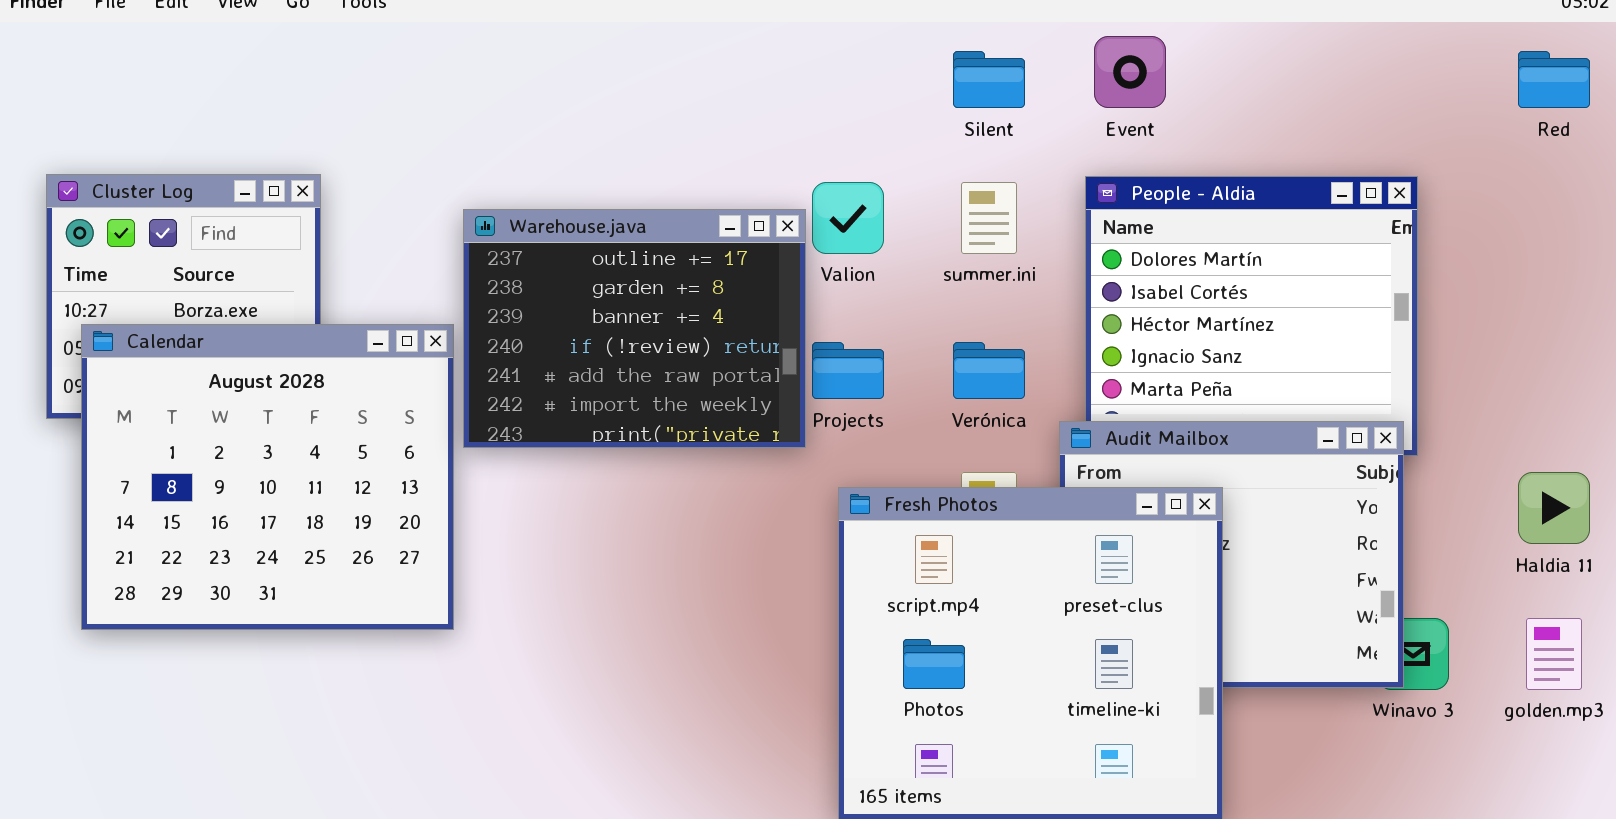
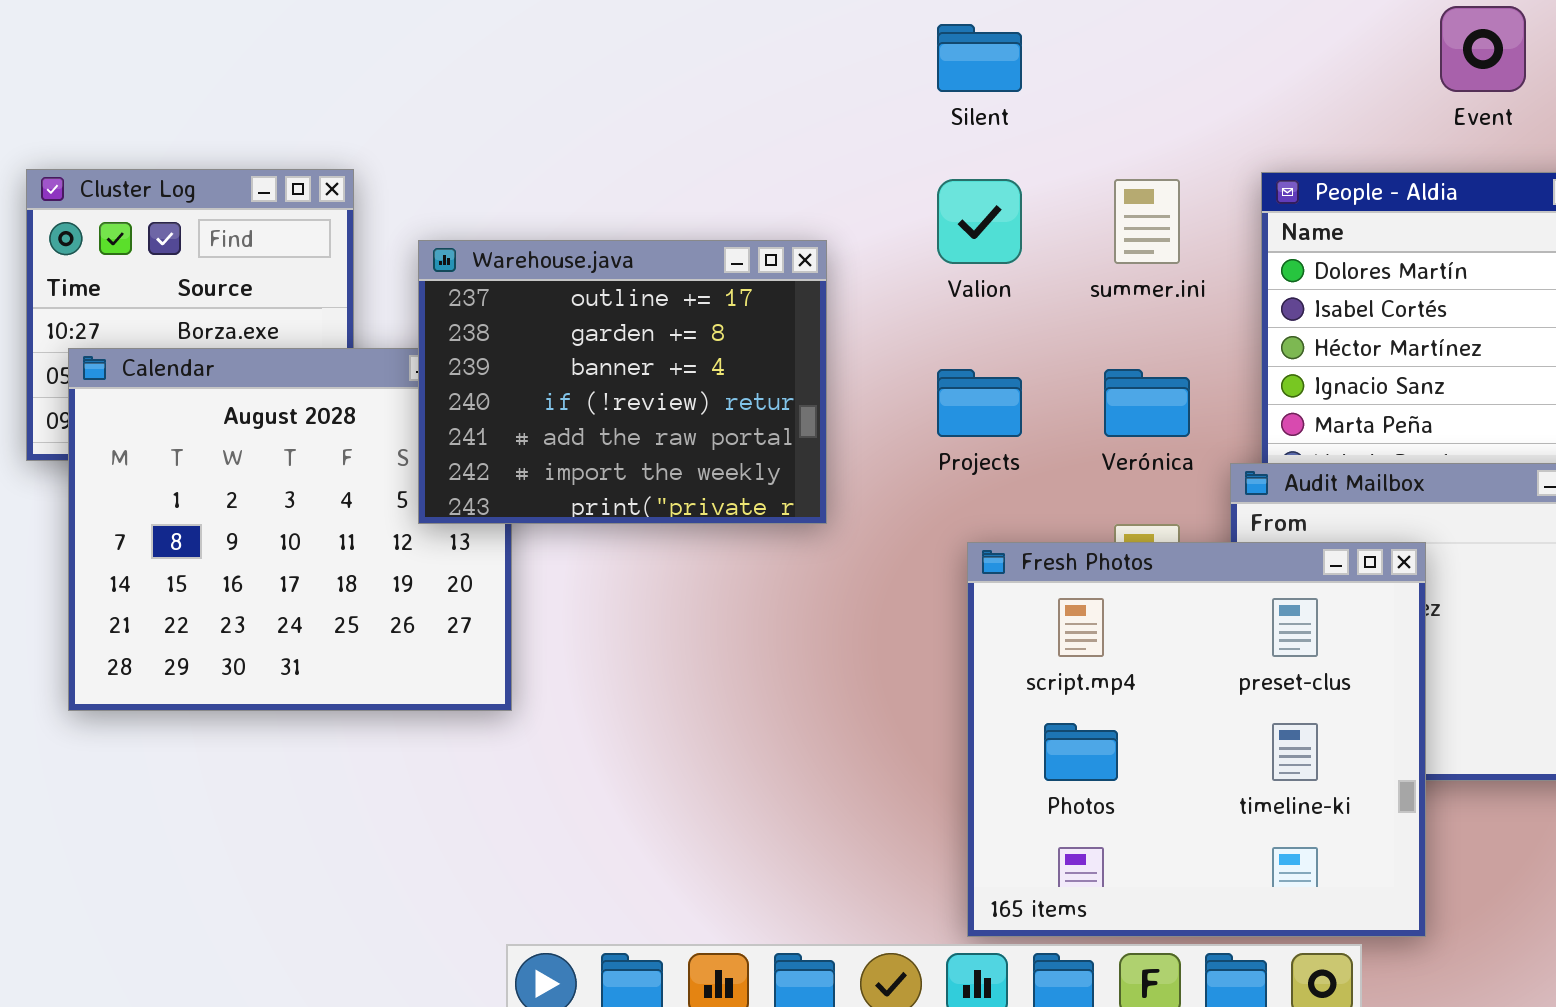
Event: [1094,36,1166,108] -> [1440,6,1526,92], moved
Silent: [953,51,1025,108] -> [937,24,1022,92], moved
Warehouse.java: [463,209,806,448] -> [418,240,827,524], moved

